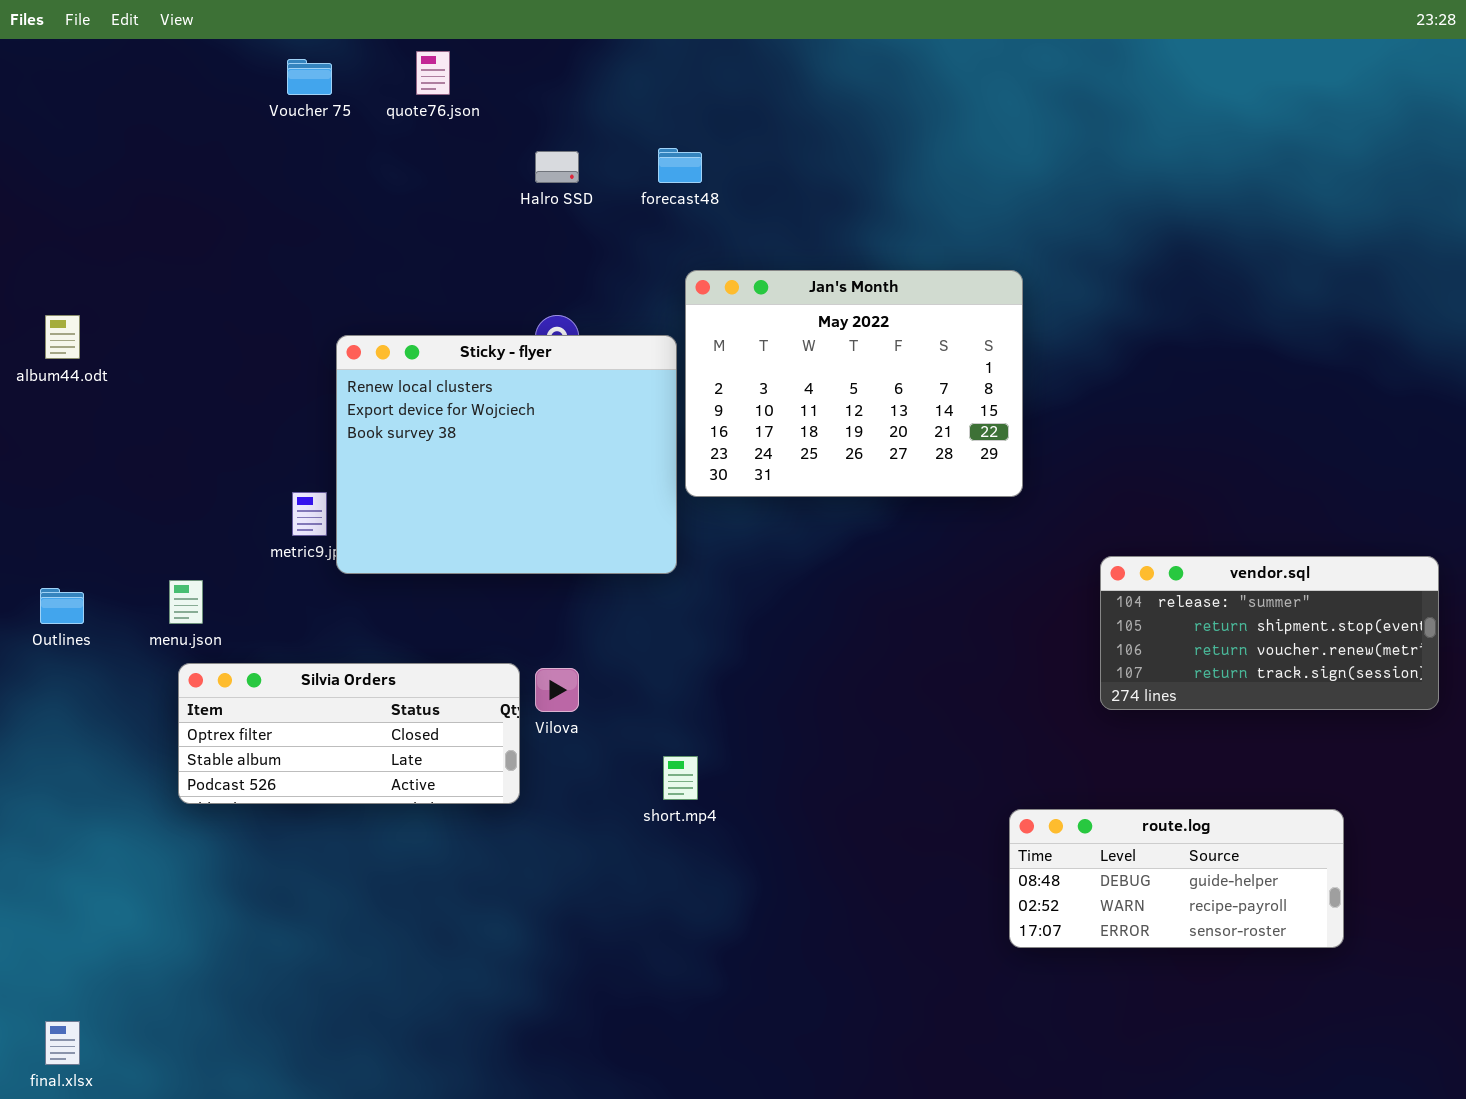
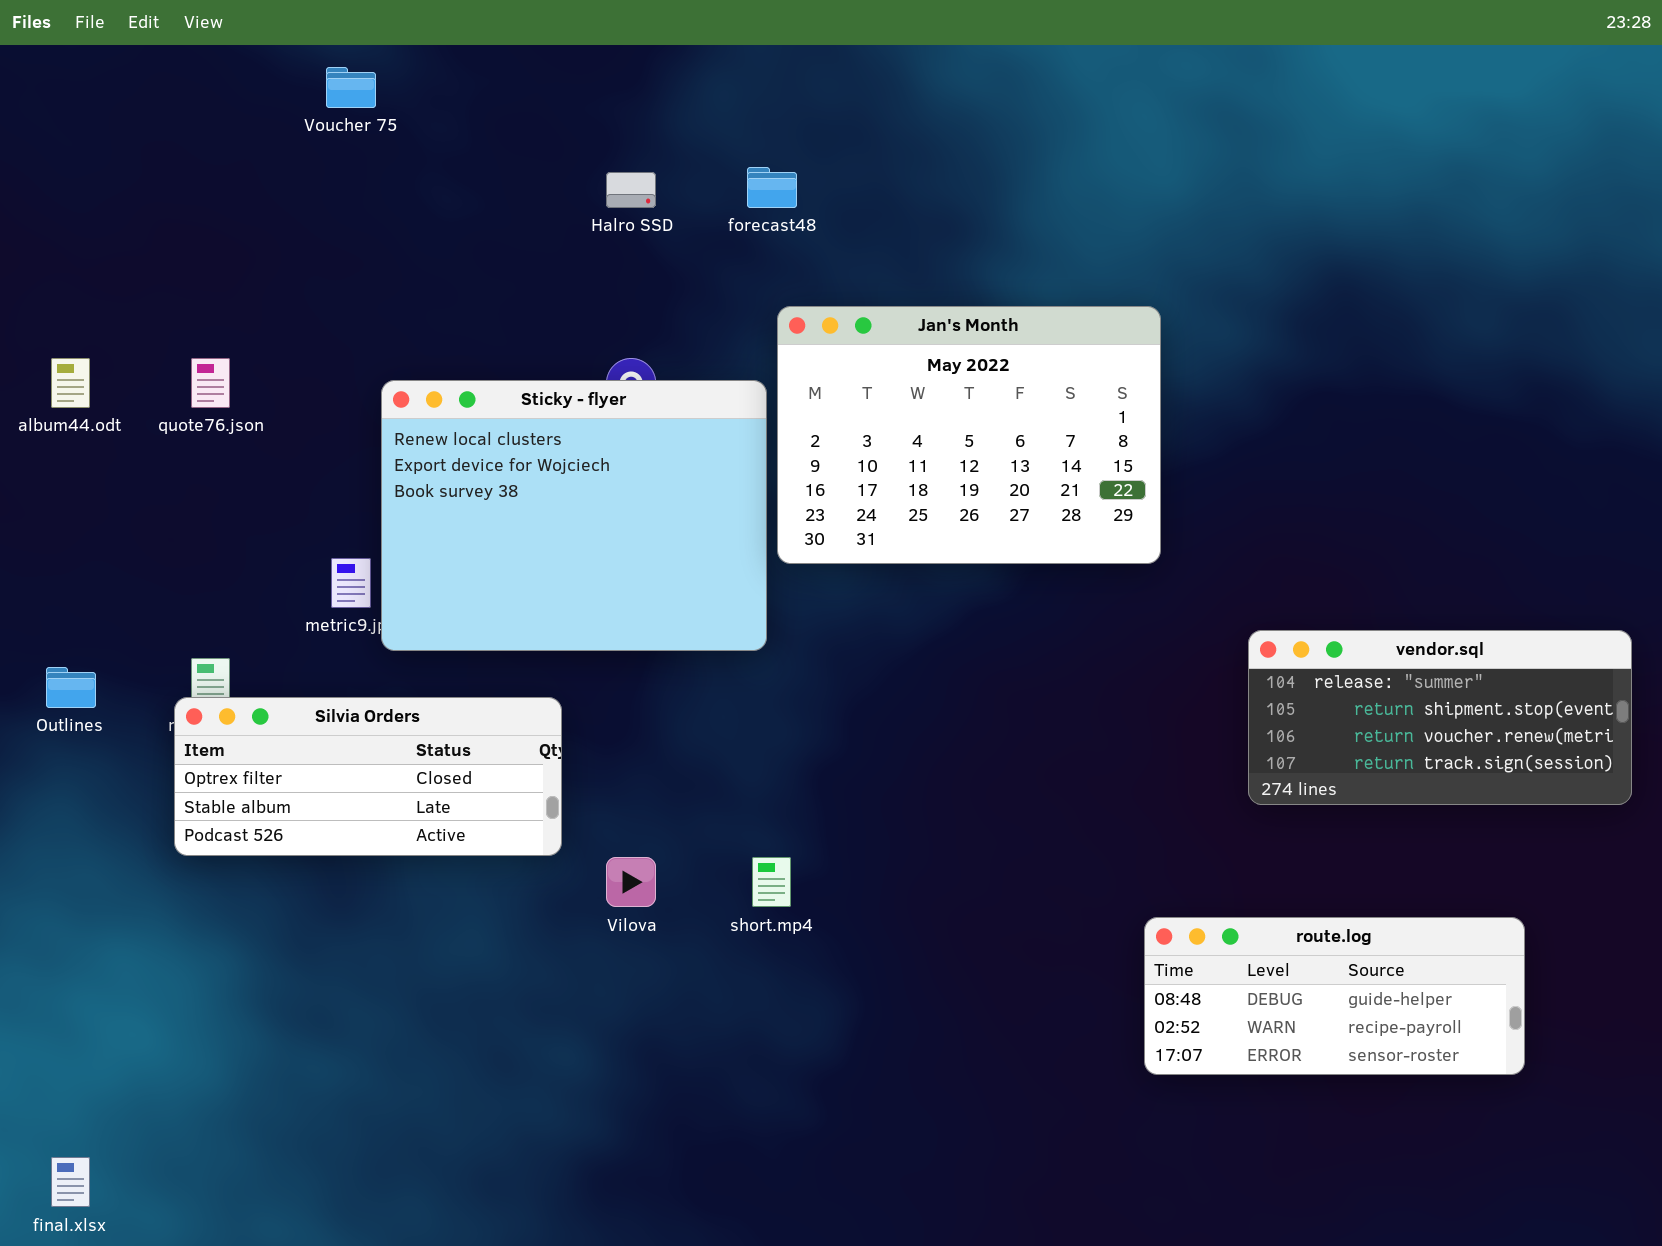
quote76.json: [416,51,450,95] -> [191,358,230,408], moved
Silvia Orders: [178,663,520,804] -> [174,697,562,856], moved
Vilova: [535,668,579,712] -> [606,857,656,907], moved

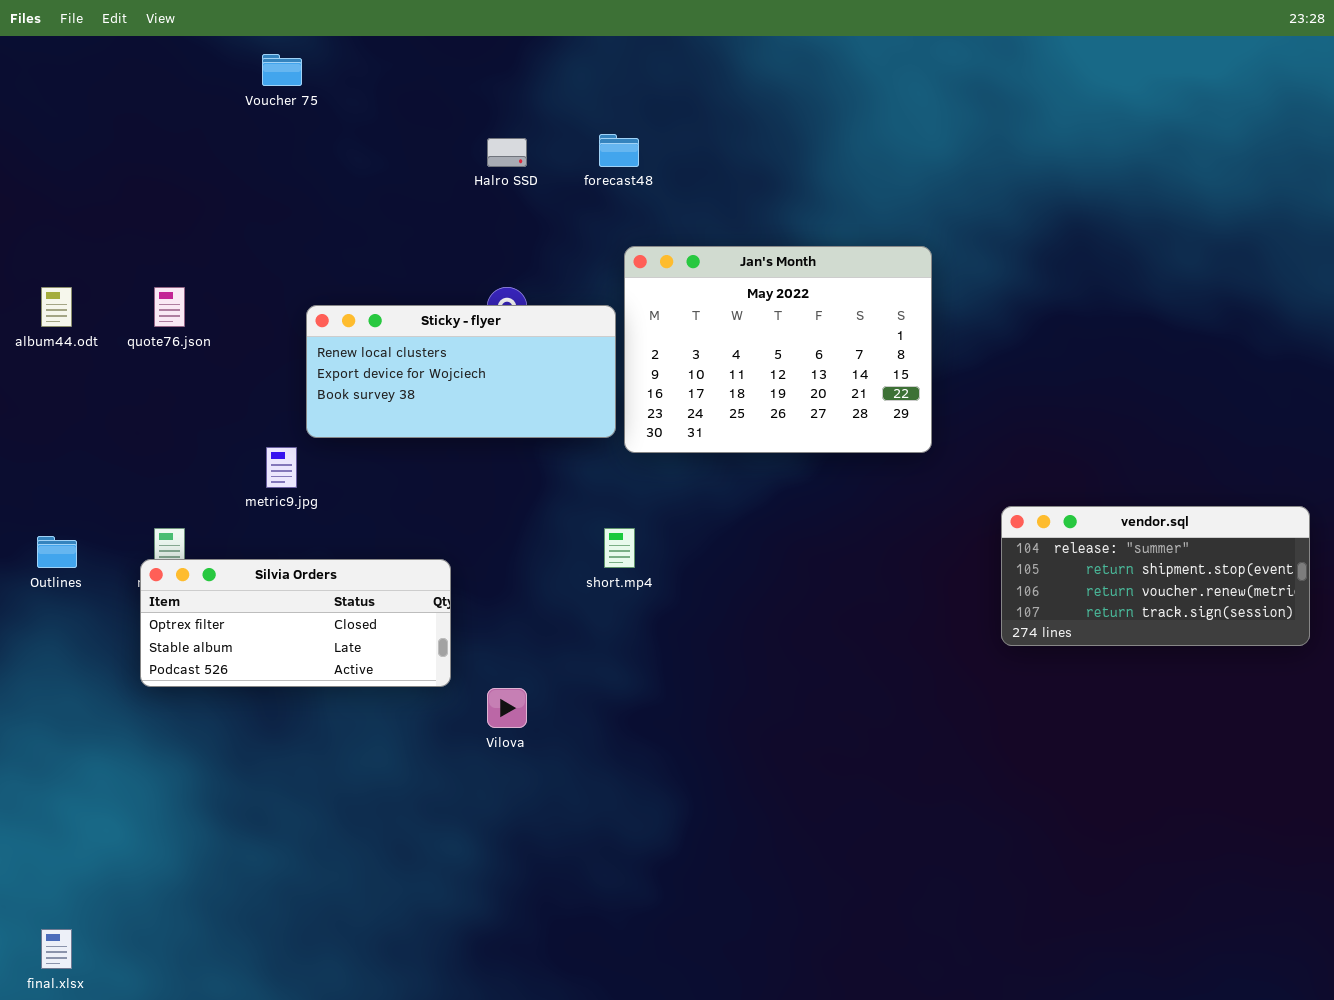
Sticky - flyer: [381,380,767,651] -> [306,305,616,438], resized
short.mp4: [752,857,791,907] -> [604,528,635,568], moved
route.log: [1144,917,1525,1075] -> none, closed

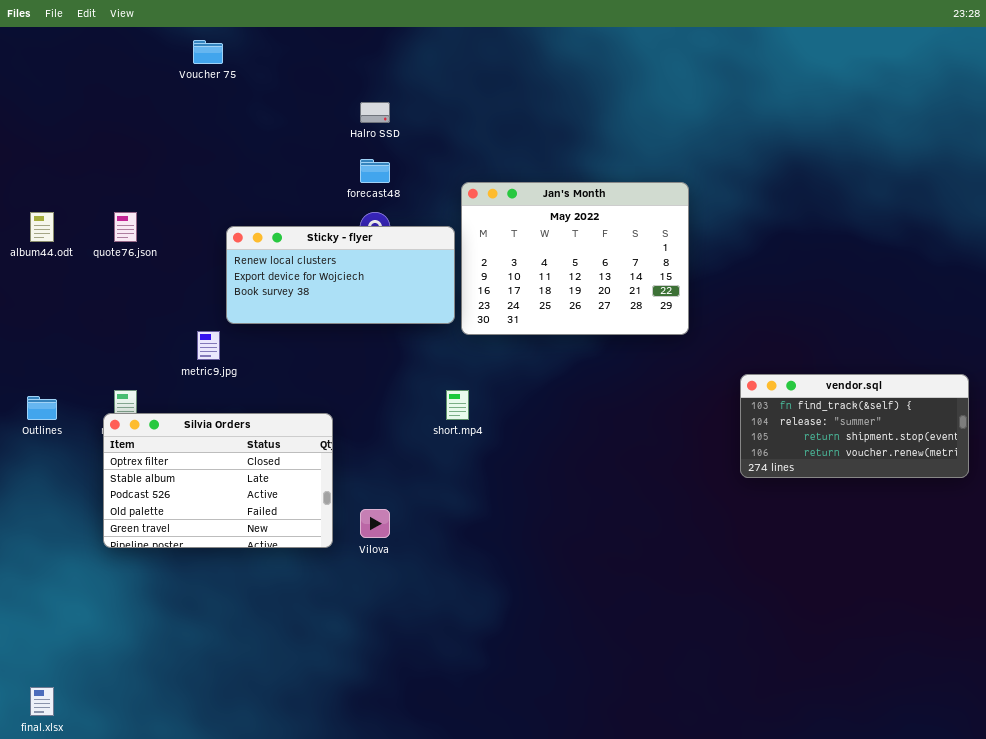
forecast48: [599,134,639,167] -> [360,159,390,183], moved
vendor.sql: [1001,506,1310,646] -> [740,374,969,478], scrolled up 1 row
Silvia Orders: [140,559,451,687] -> [103,413,333,548], resized

